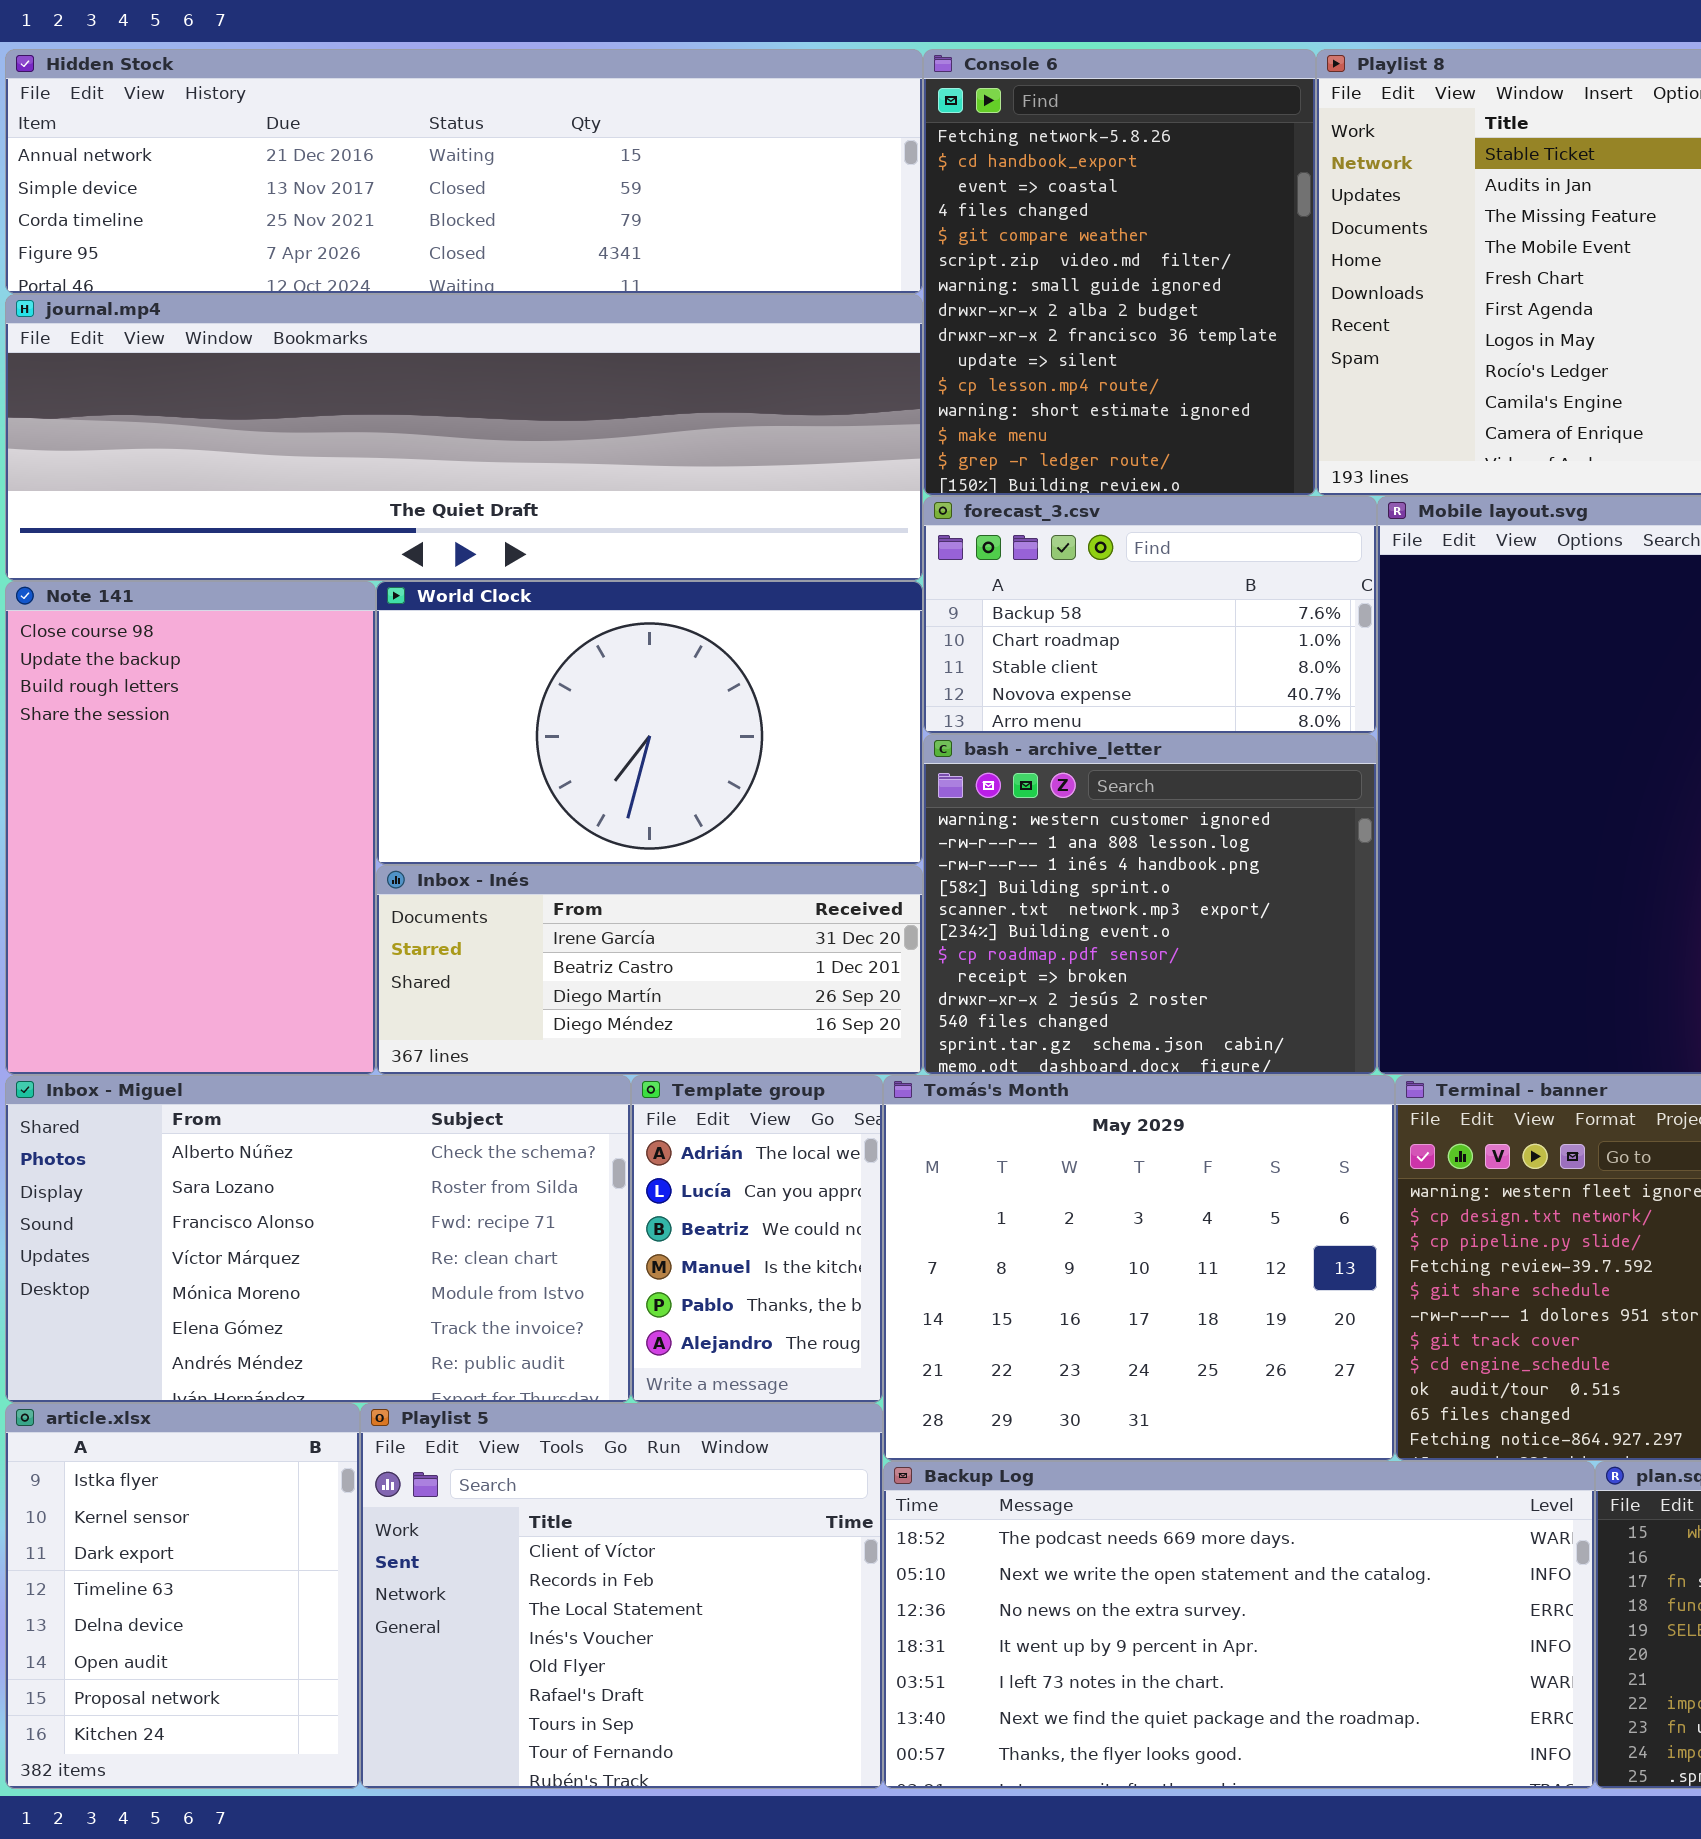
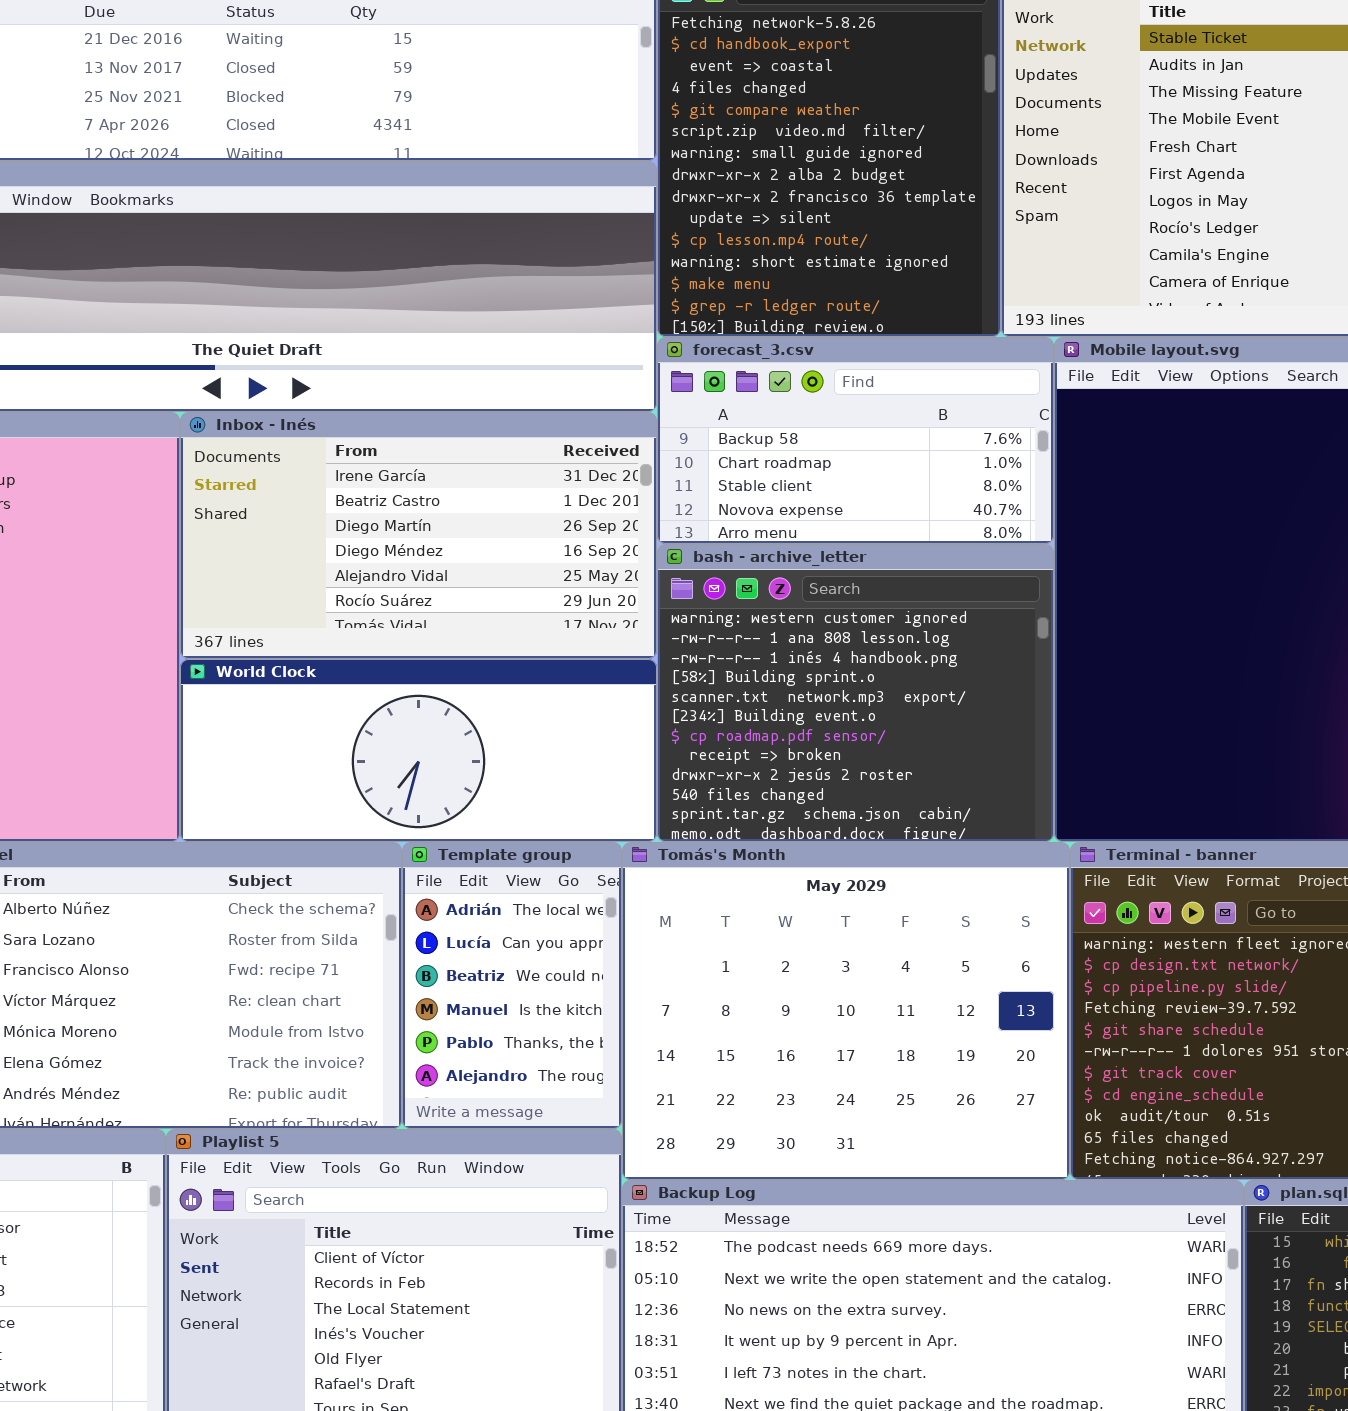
World Clock: [376,581,923,865] -> [180,659,657,842], moved, resized
Inbox - Inés: [376,865,923,1075] -> [180,412,657,659], moved, resized

